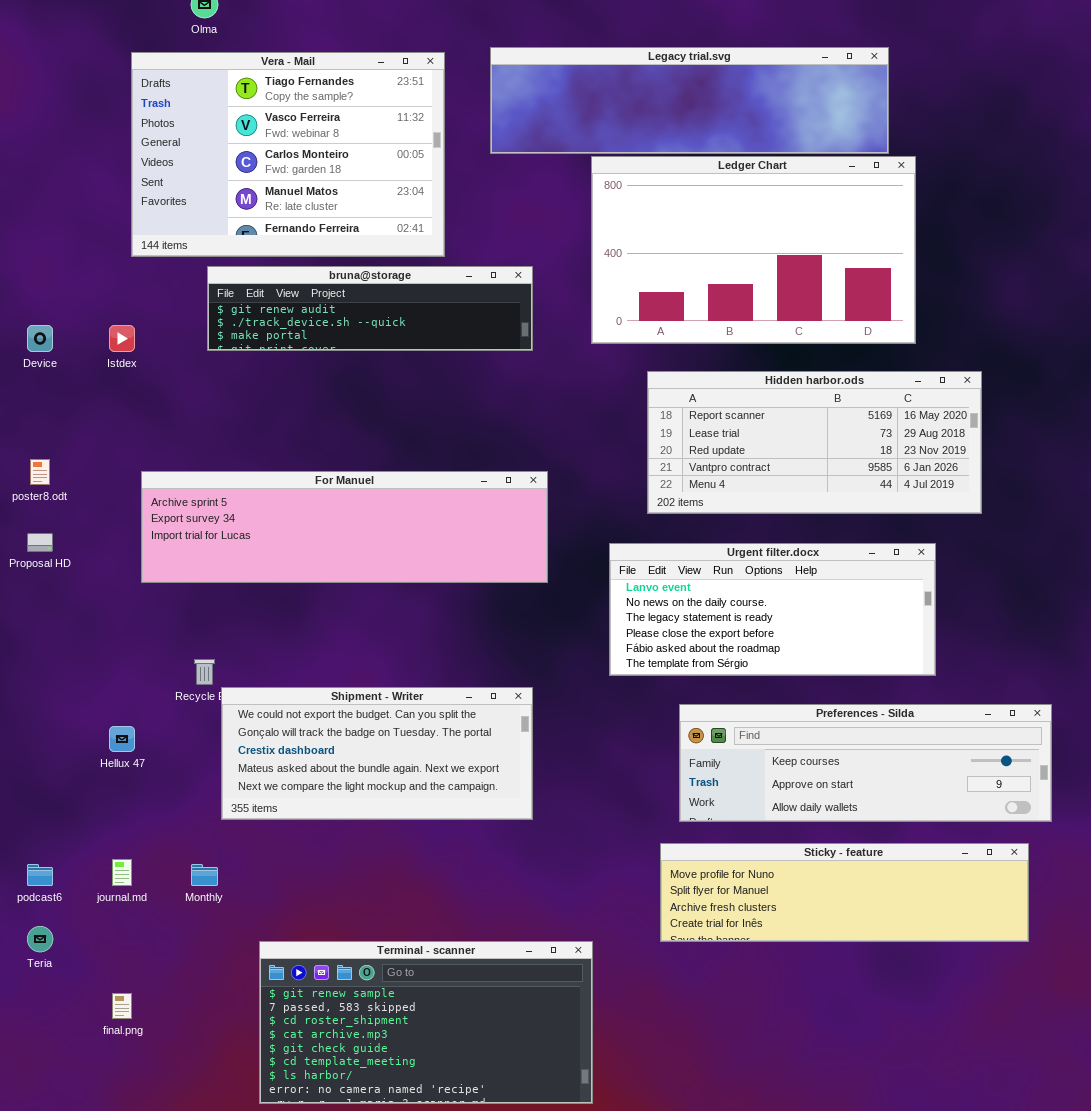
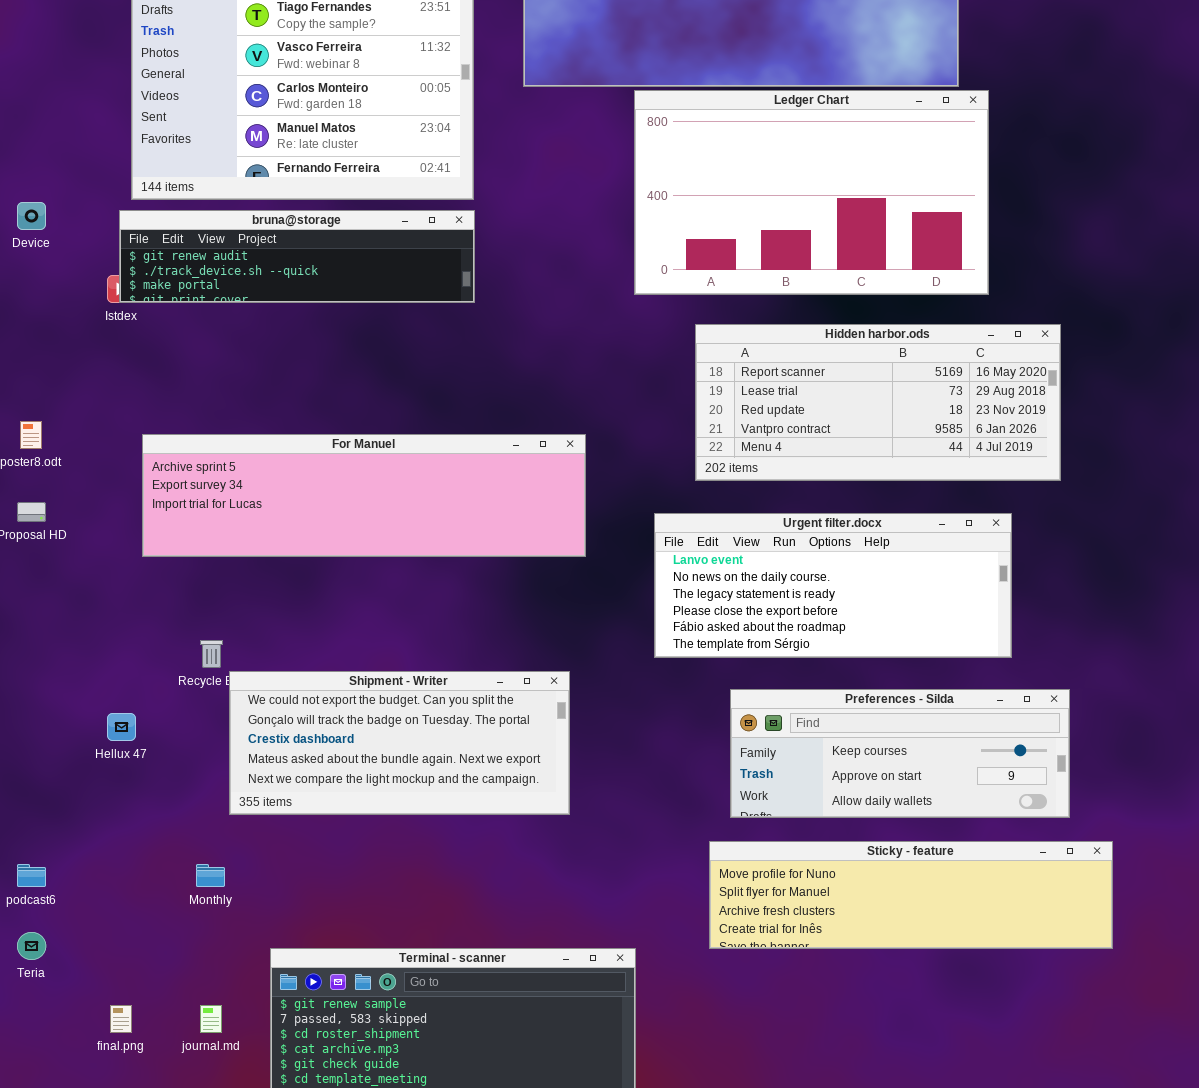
bruna@storage: [207,266,533,351] -> [119,210,475,303], moved
Device: [27,325,53,352] -> [17,202,46,230], moved
Preferences - Silda: [679,704,1052,822] -> [730,689,1070,818], resized
journal.md: [112,859,132,886] -> [200,1005,222,1033], moved

